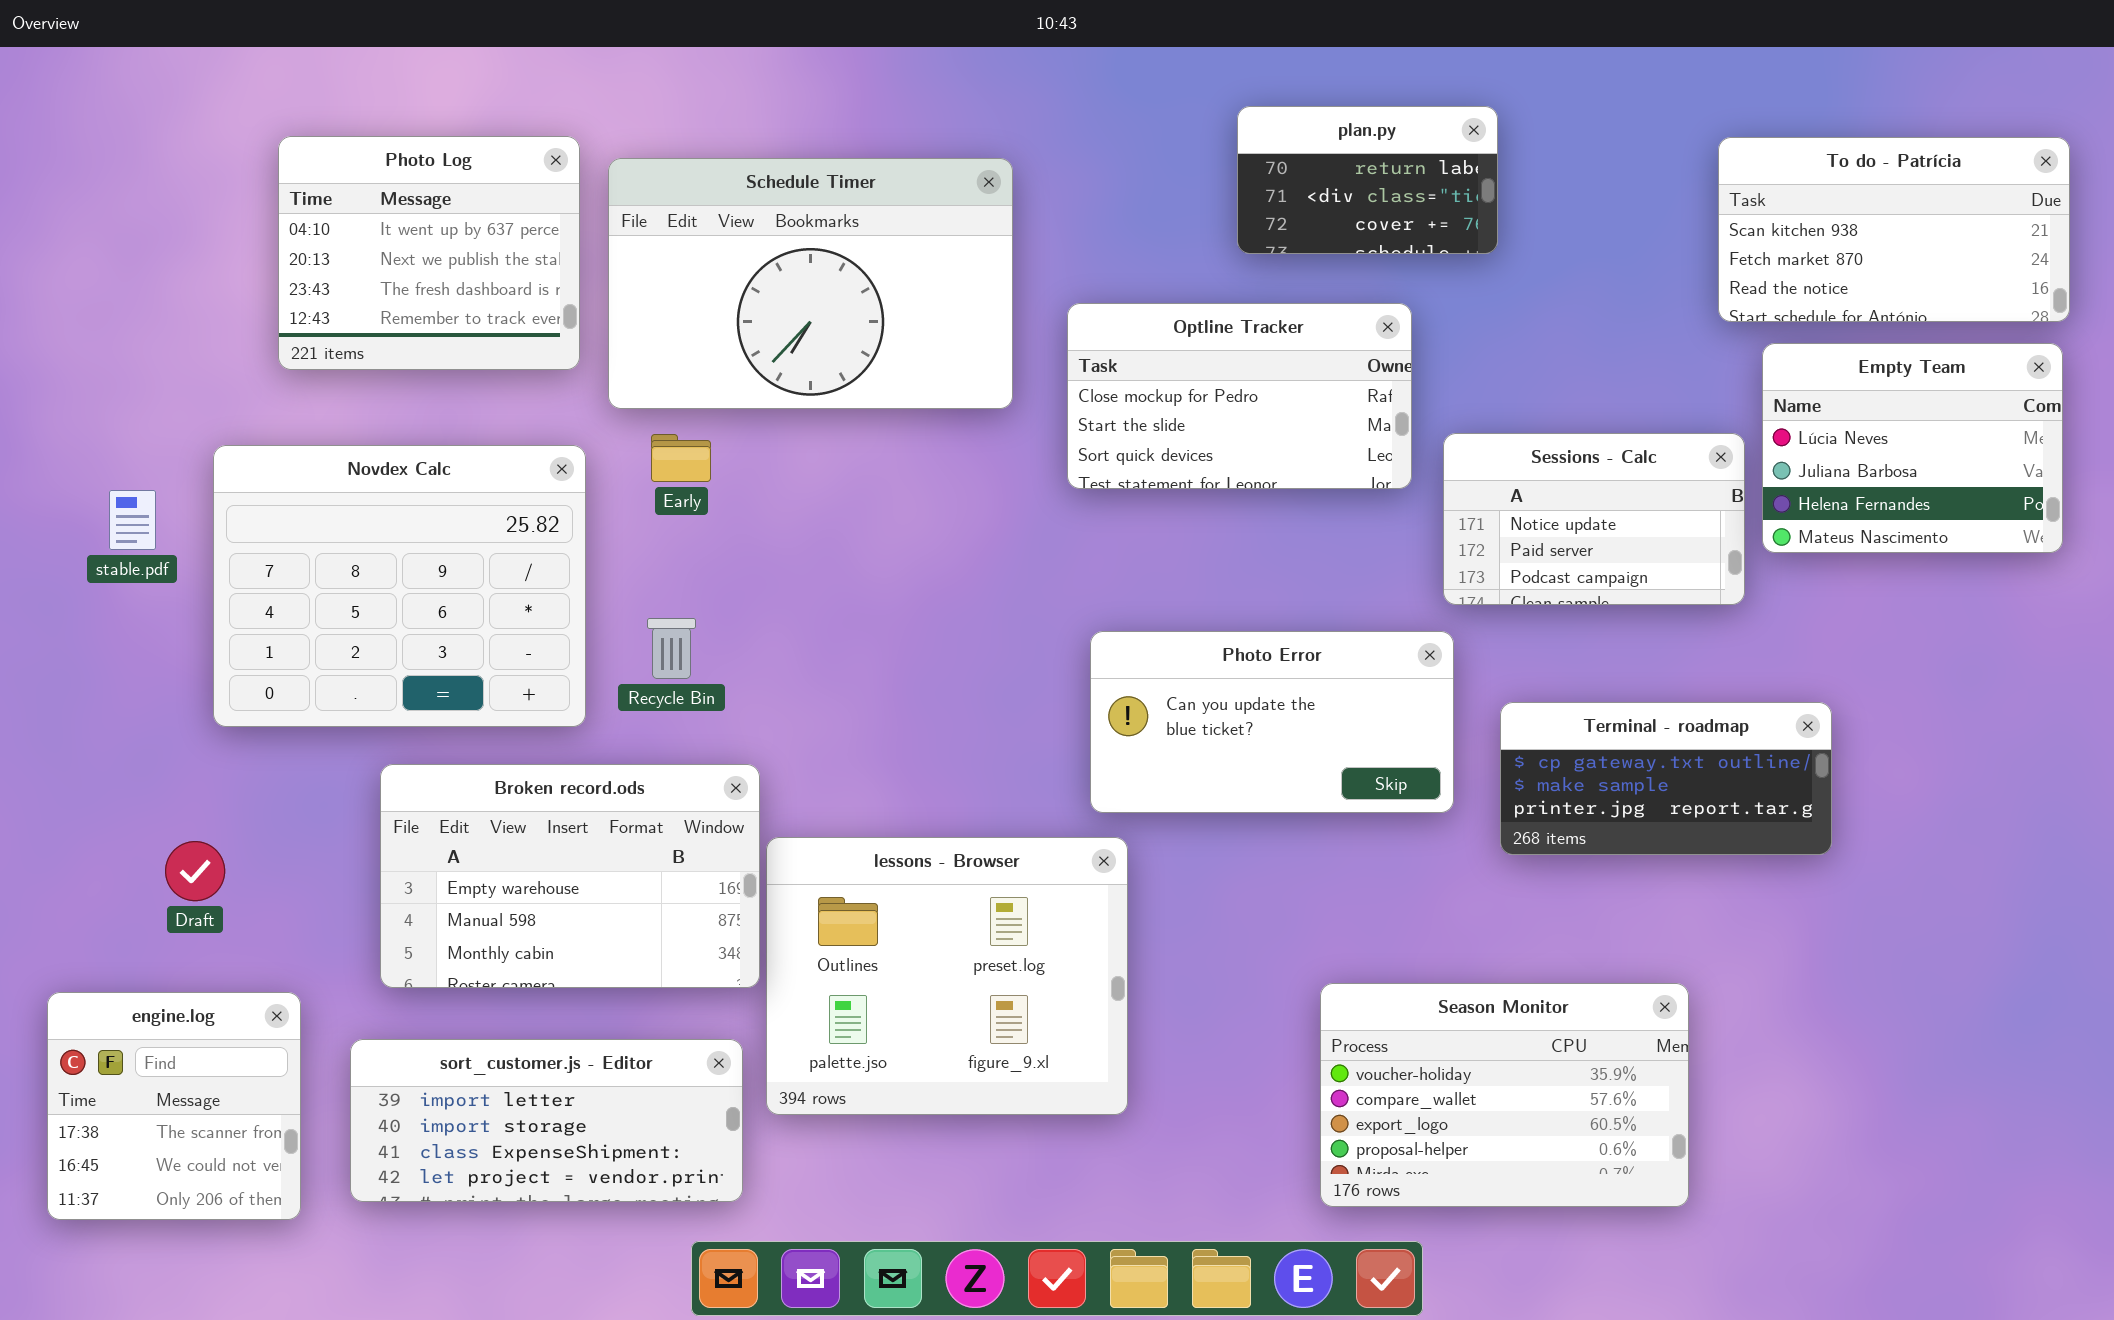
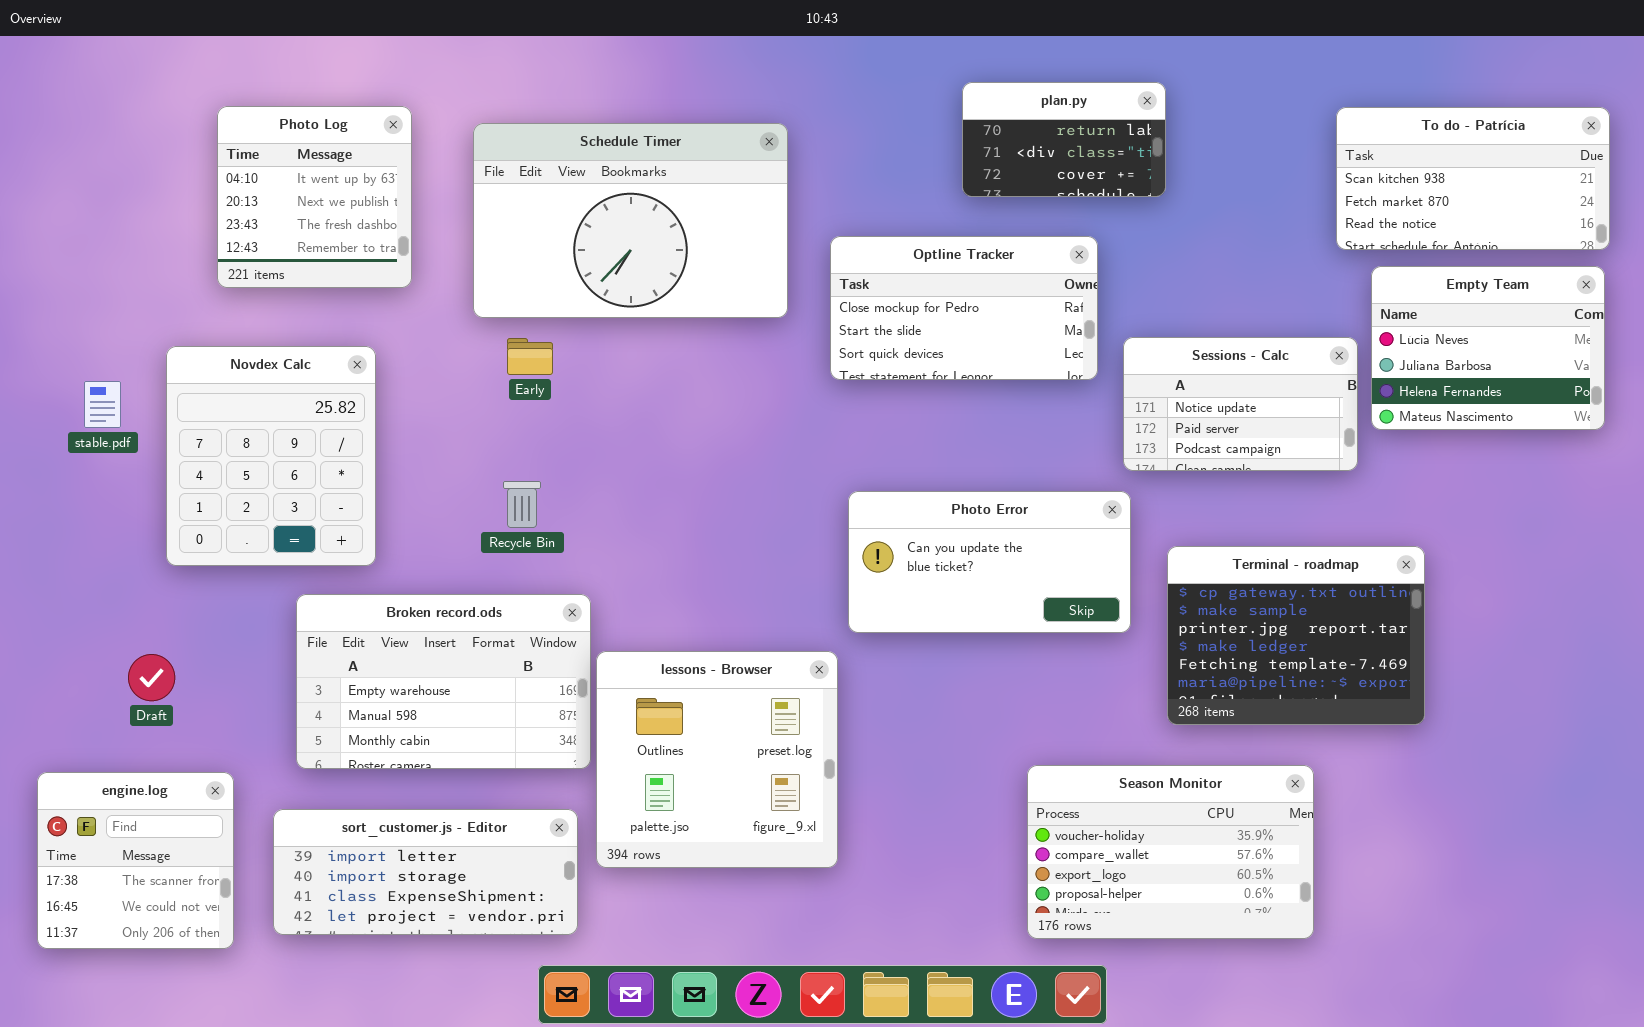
Photo Log: [278,136,580,370] -> [217,106,412,288], resized
Novdex Calc: [213,445,586,727] -> [166,346,376,566], resized
Terminal - roadmap: [1500,702,1832,855] -> [1167,546,1425,725], resized
lessons - Browser: [766,837,1128,1115] -> [596,651,838,868], resized

